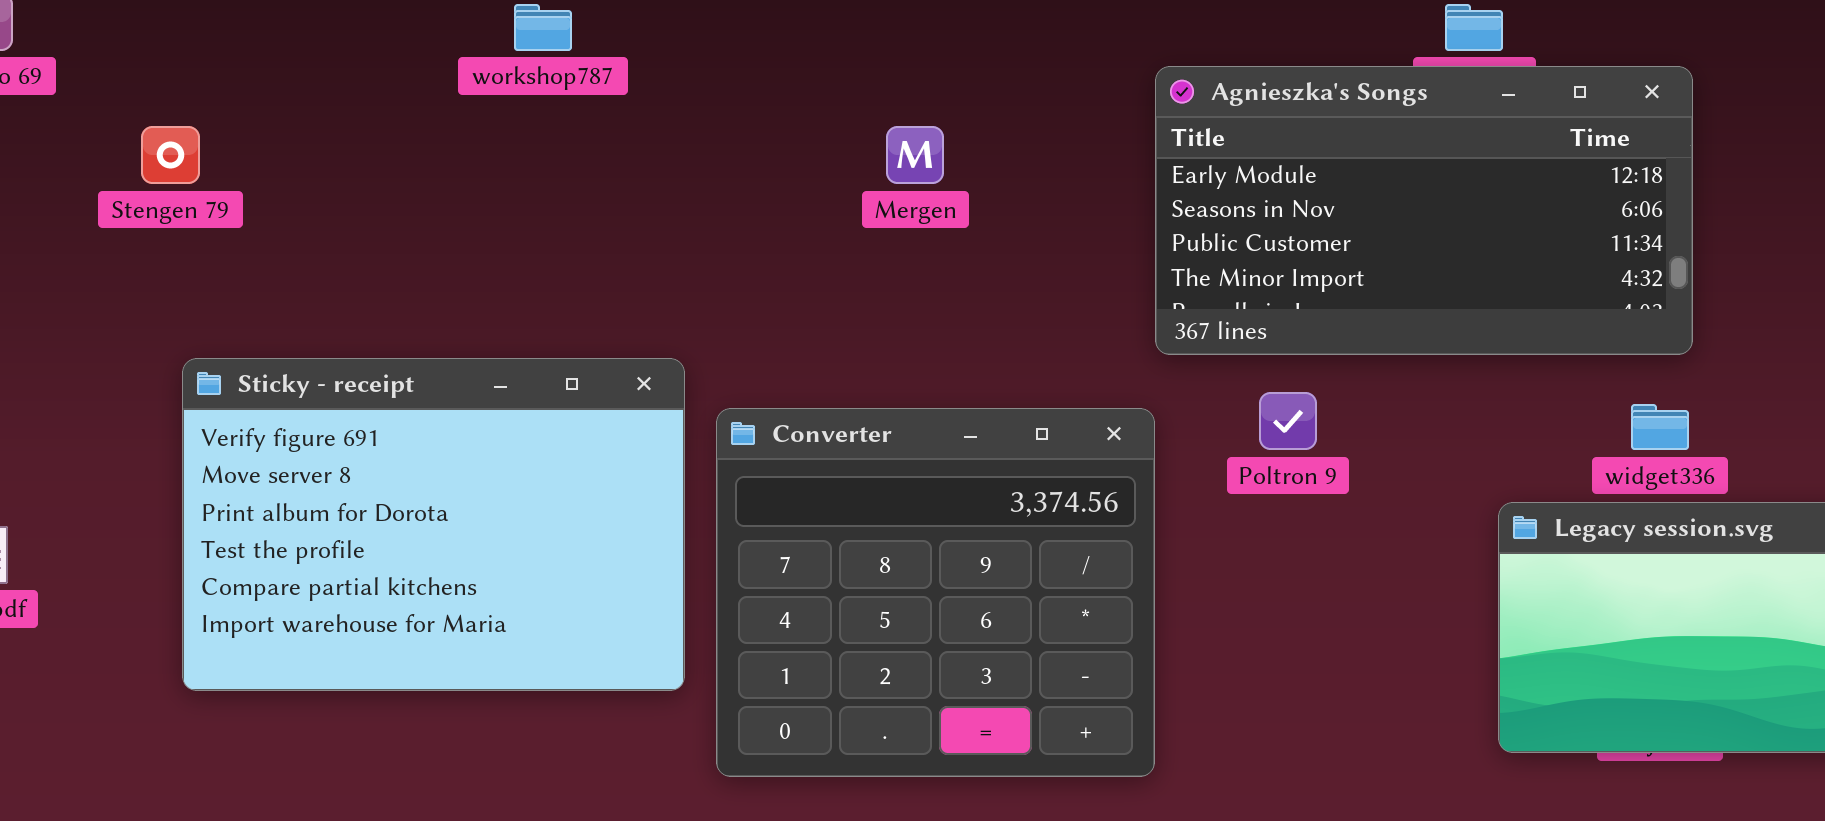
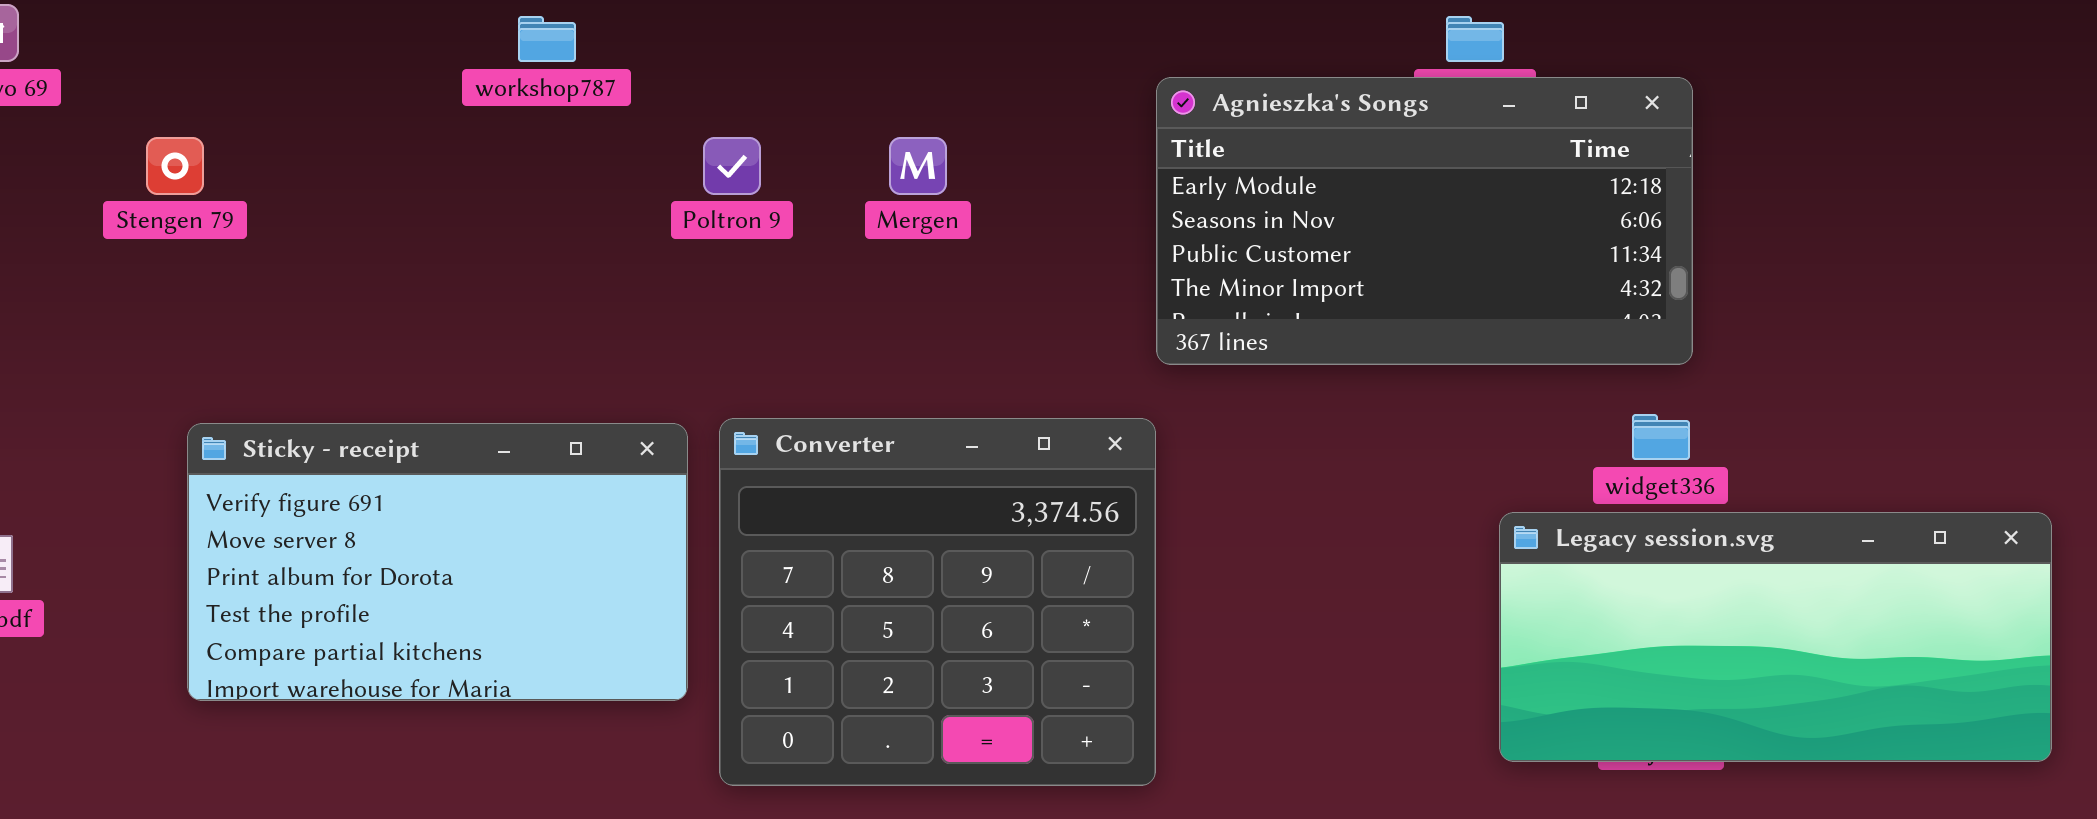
Sticky - receipt: [182,358,685,691] -> [187,423,688,701], resized
Poltron 9: [1259,392,1317,450] -> [703,137,761,195], moved

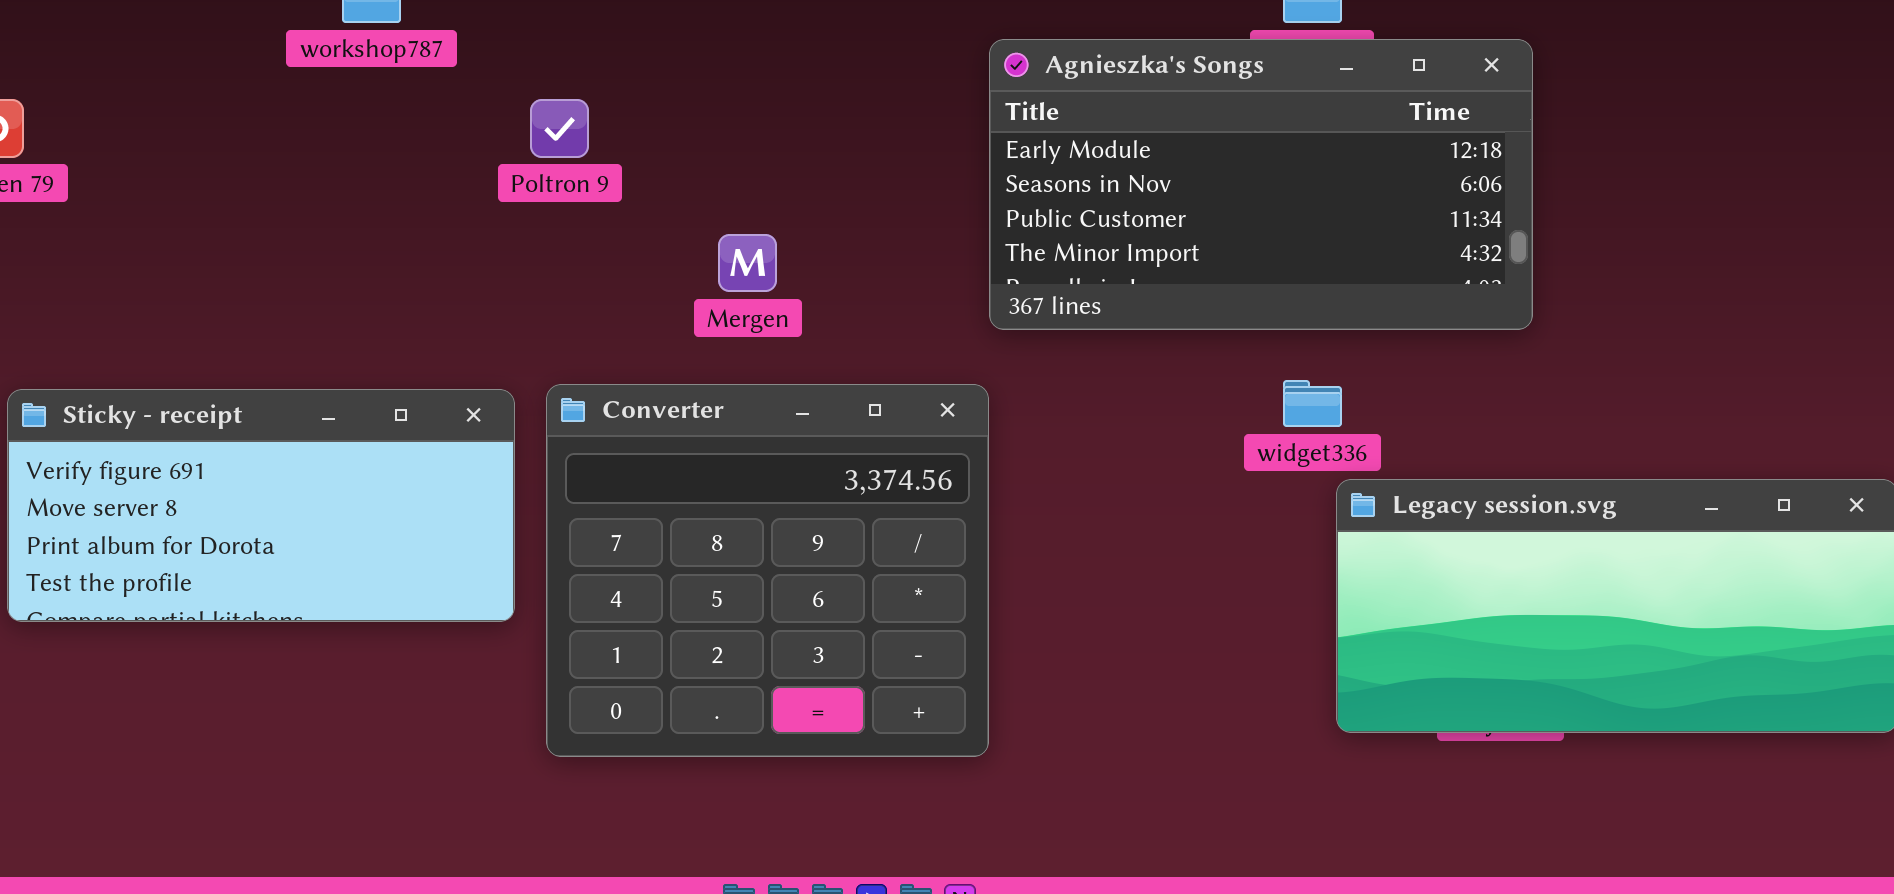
Mergen: [889,137,947,195] -> [718,234,777,292], moved
widget336: [1632,414,1690,460] -> [1283,380,1342,427], moved
Sticky - receipt: [187,423,688,701] -> [7,389,515,622], resized

